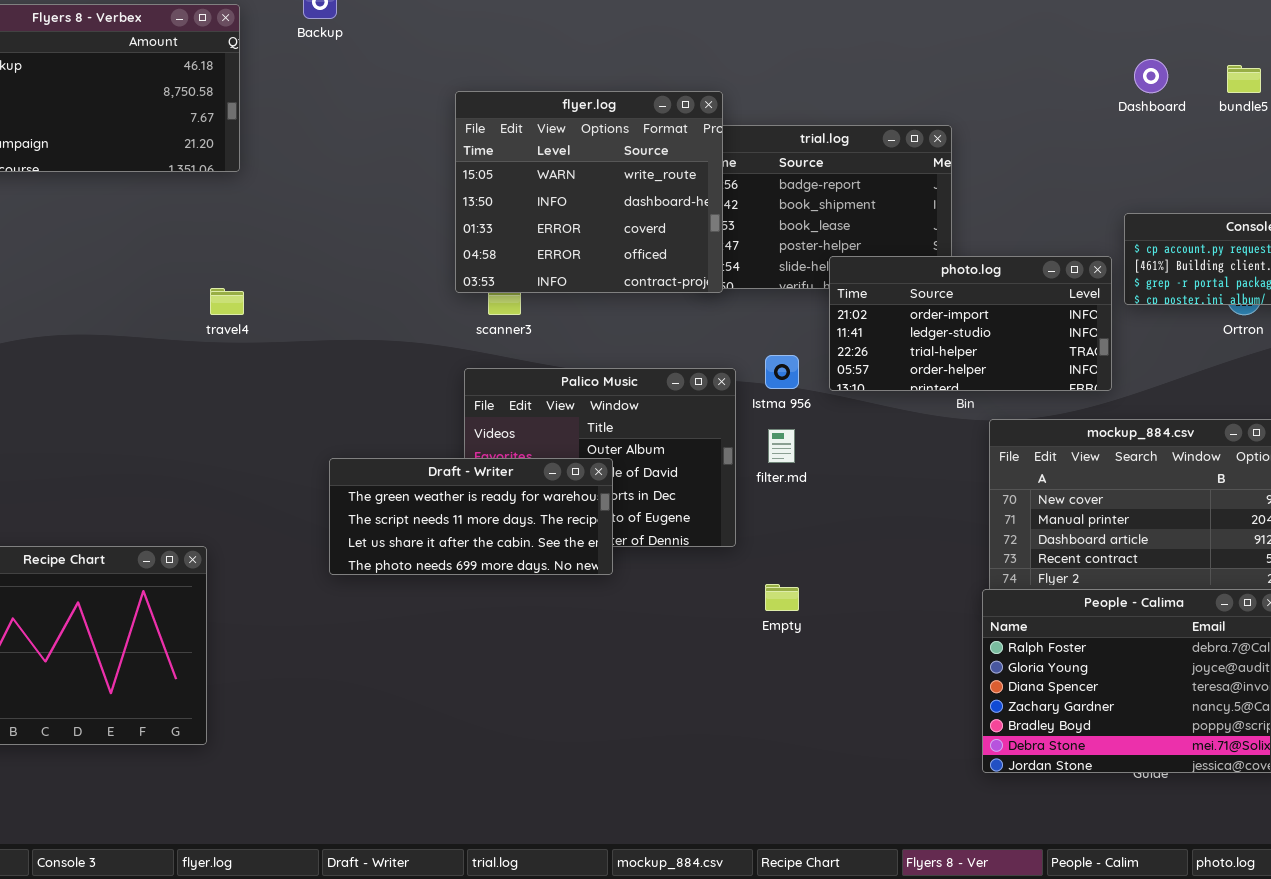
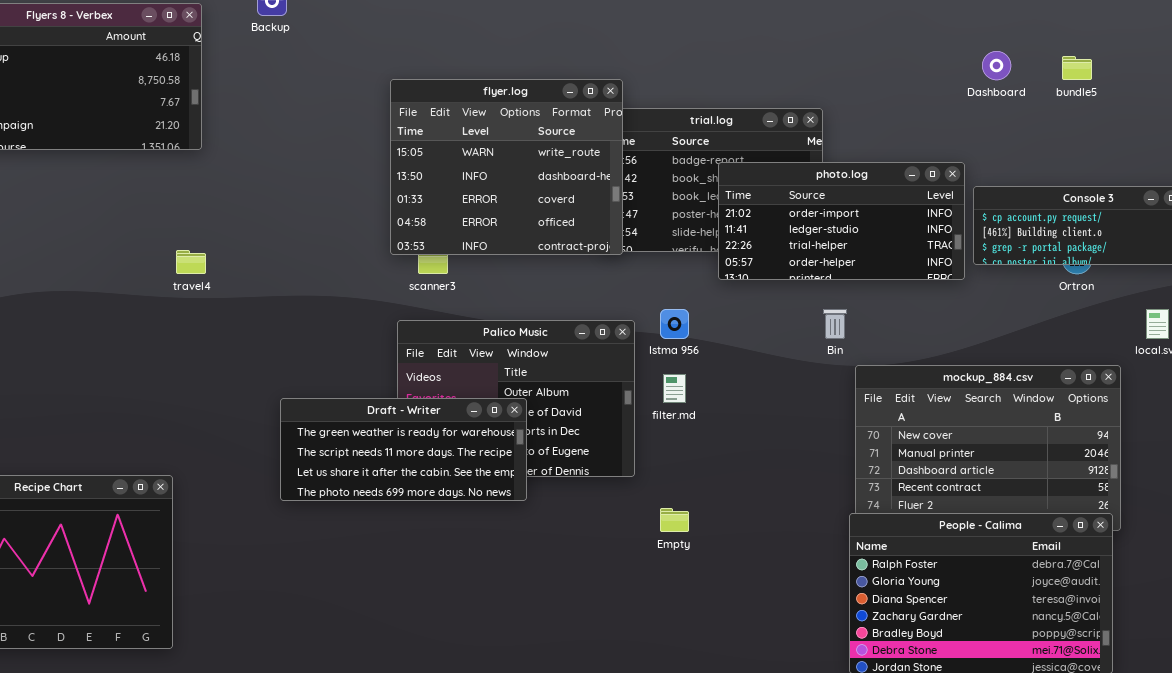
photo.log: [829,256,1112,391] -> [718,162,965,280], moved

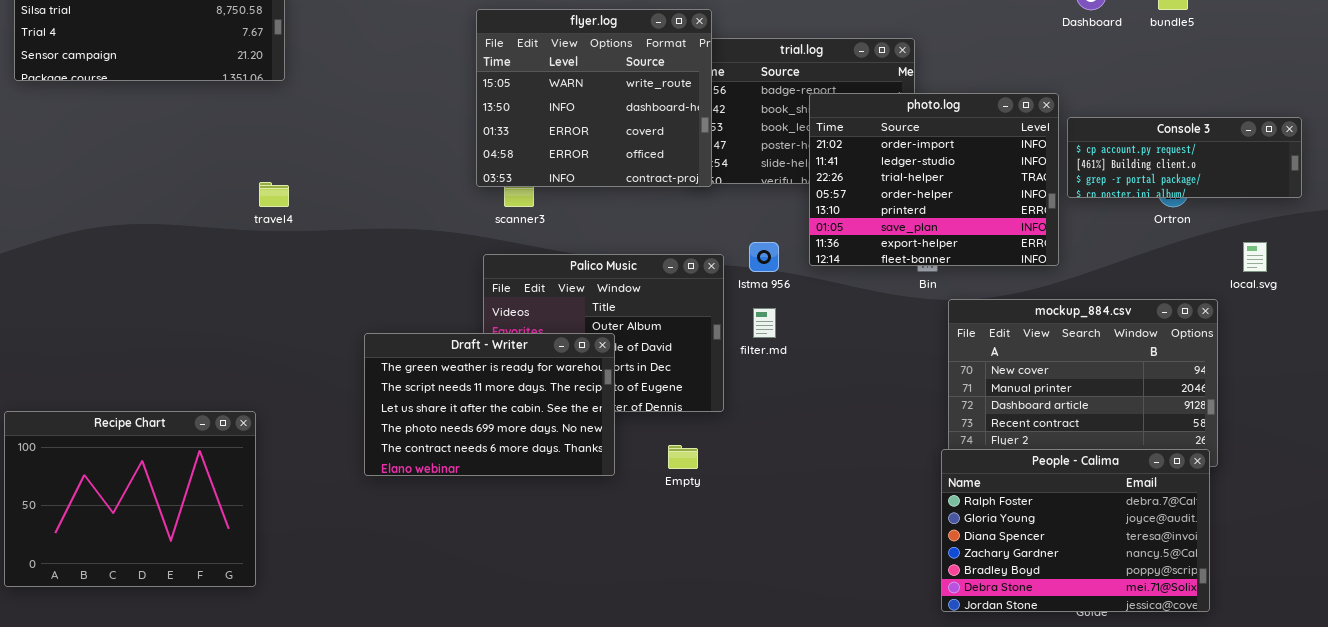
photo.log: [718,162,965,280] -> [809,93,1059,266], resized
Draft - Writer: [280,398,527,501] -> [364,333,615,476], resized
Empty: [660,508,689,532] -> [668,445,698,469], moved

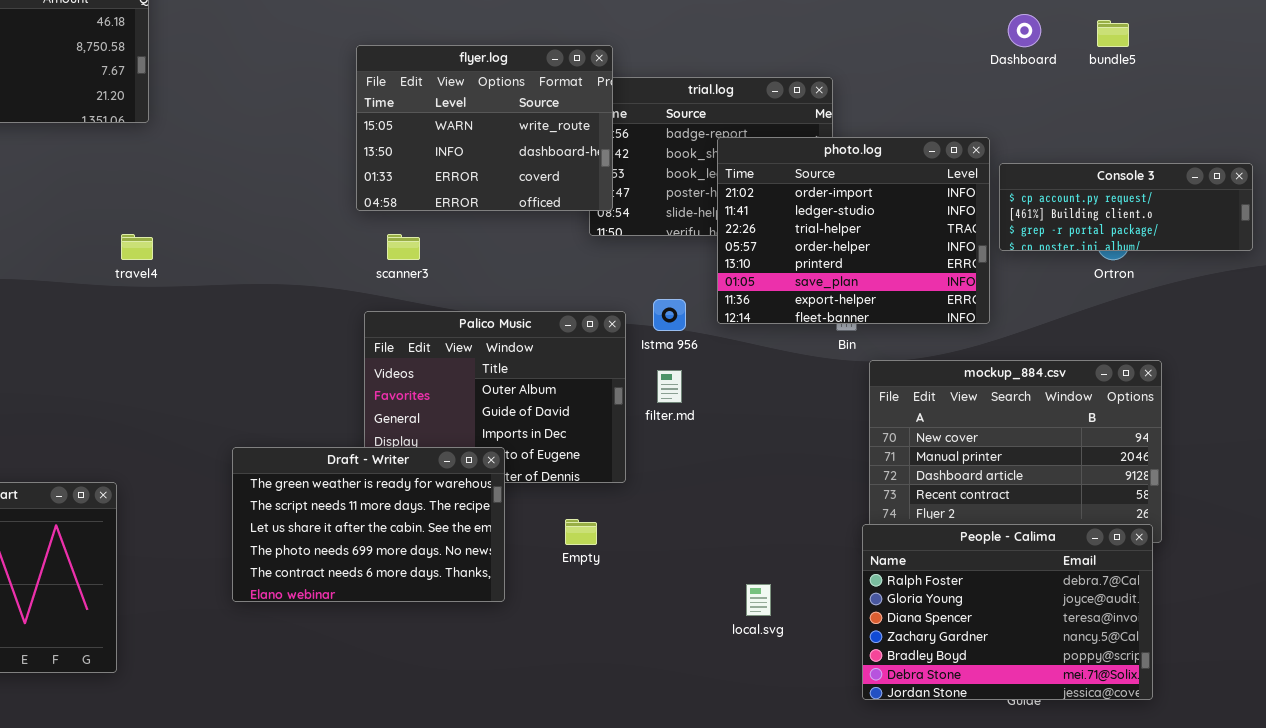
flyer.log: [476,9,712,187] -> [356,45,613,211], resized
local.svg: [1243,242,1267,272] -> [746,584,771,616], moved
Draft - Writer: [364,333,615,476] -> [232,447,505,602], moved

